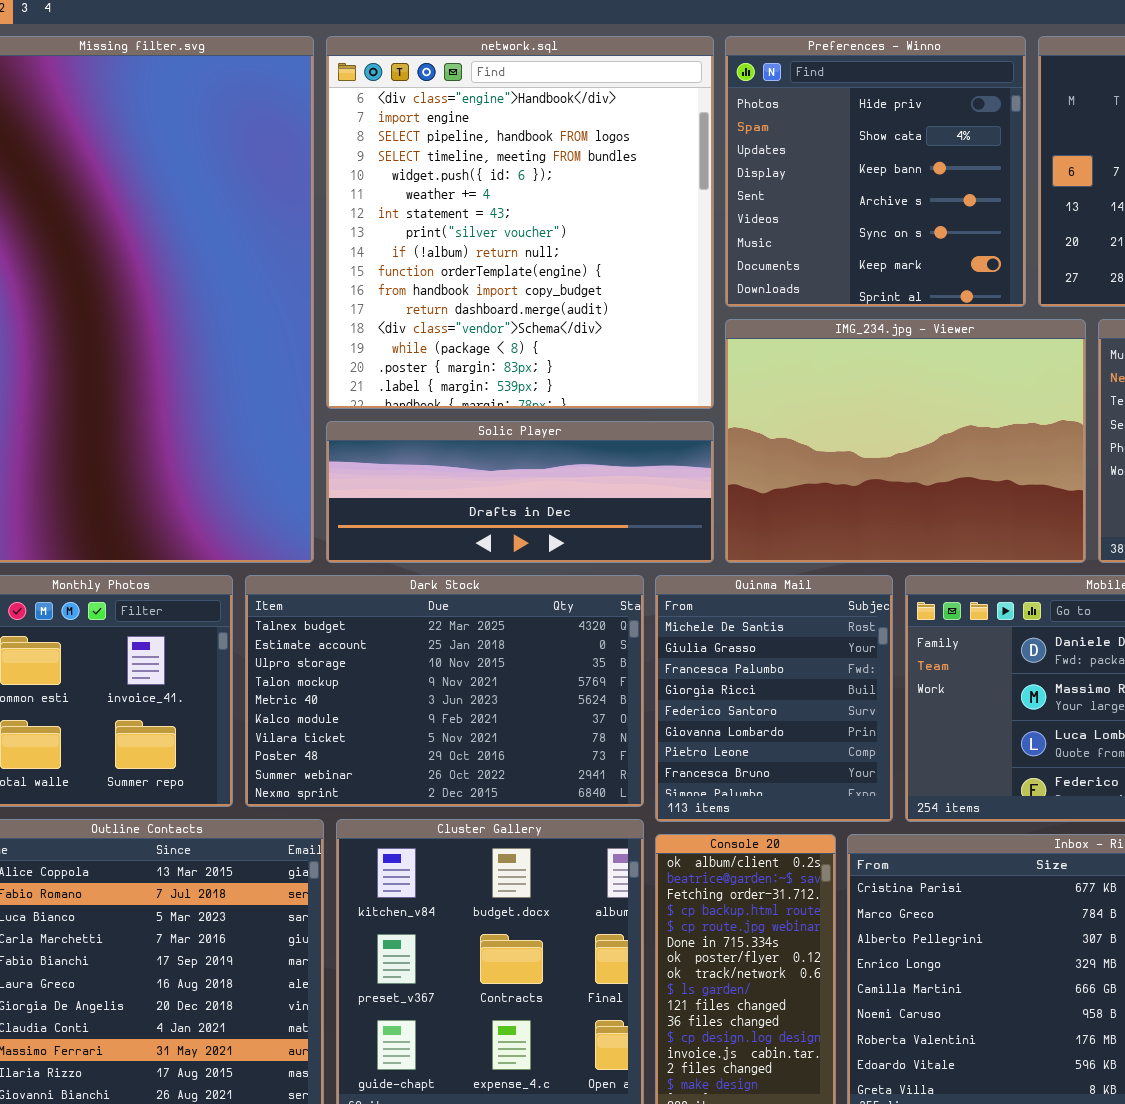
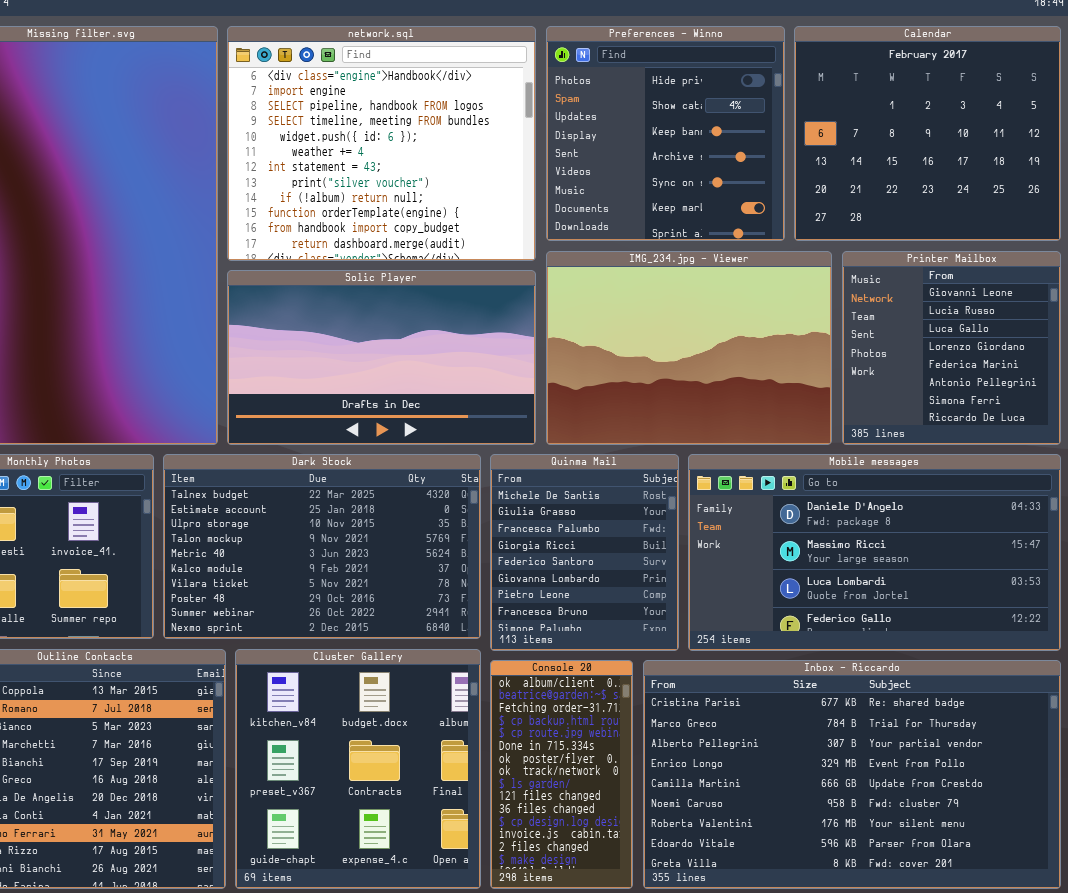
network.sql: [326,36,714,409] -> [227,26,536,261], resized
Solic Player: [326,421,714,563] -> [227,270,536,445], resized

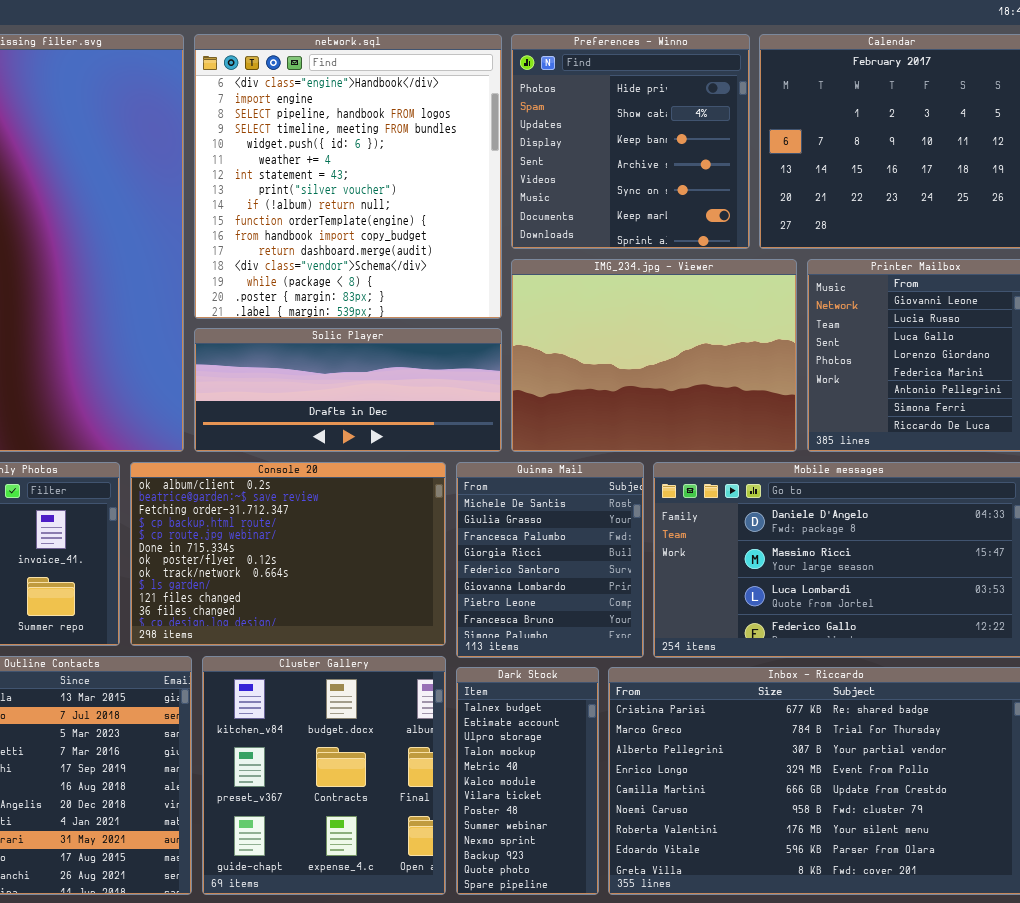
network.sql: [227,26,536,261] -> [194,34,502,319], resized
Solic Player: [227,270,536,445] -> [194,328,502,452], resized
Dark Stock: [163,454,481,639] -> [456,667,599,895], moved, resized
Console 20: [490,660,633,889] -> [130,462,446,646], moved, resized

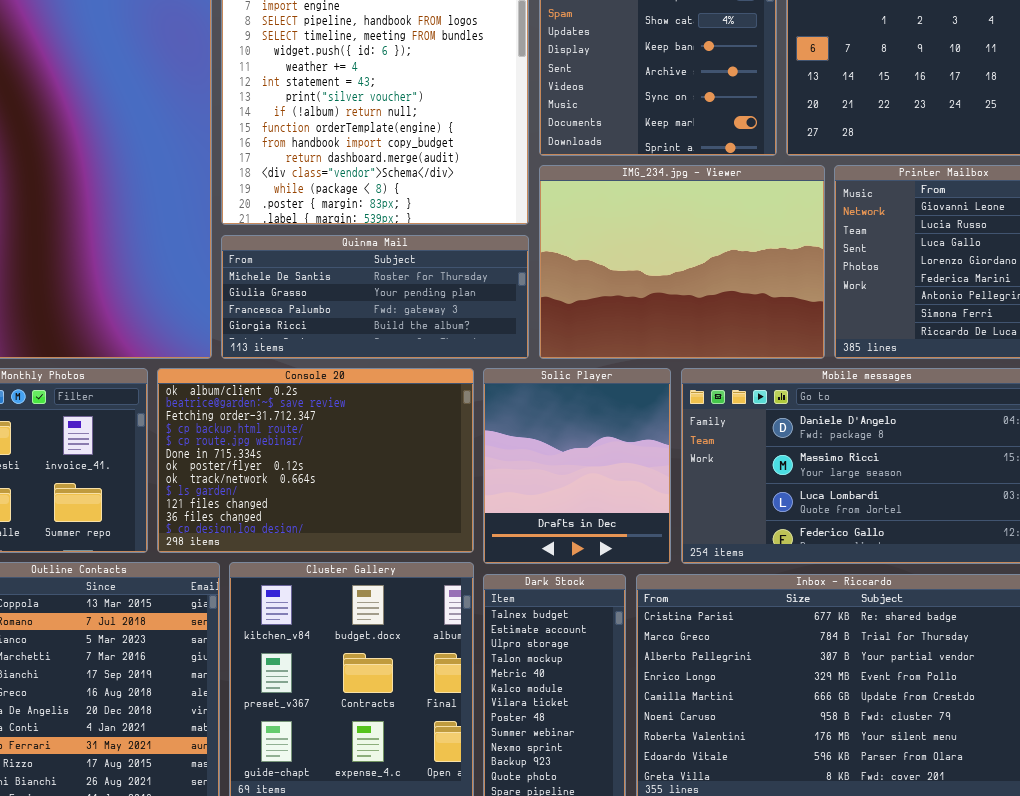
Solic Player: [194,328,502,452] -> [483,368,671,564], moved, resized
Quinma Mail: [456,462,644,658] -> [221,235,529,359], moved, resized

